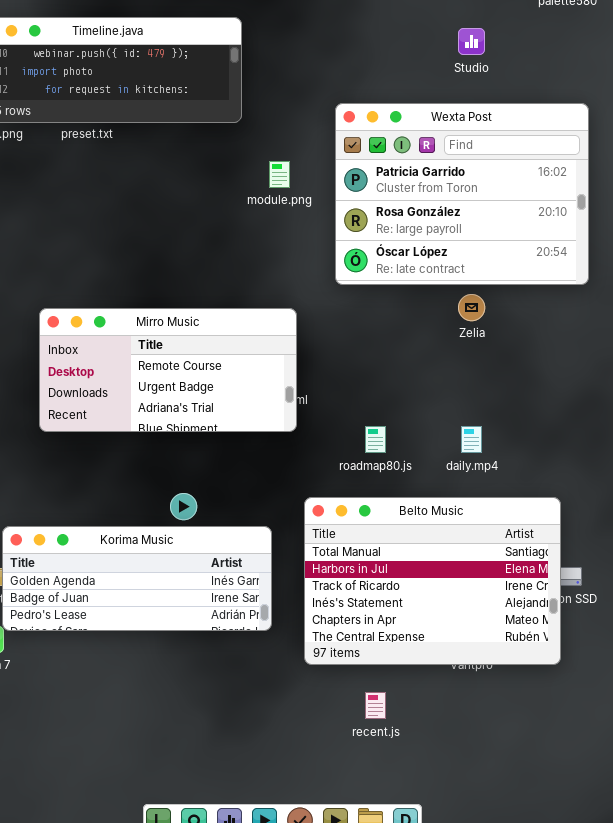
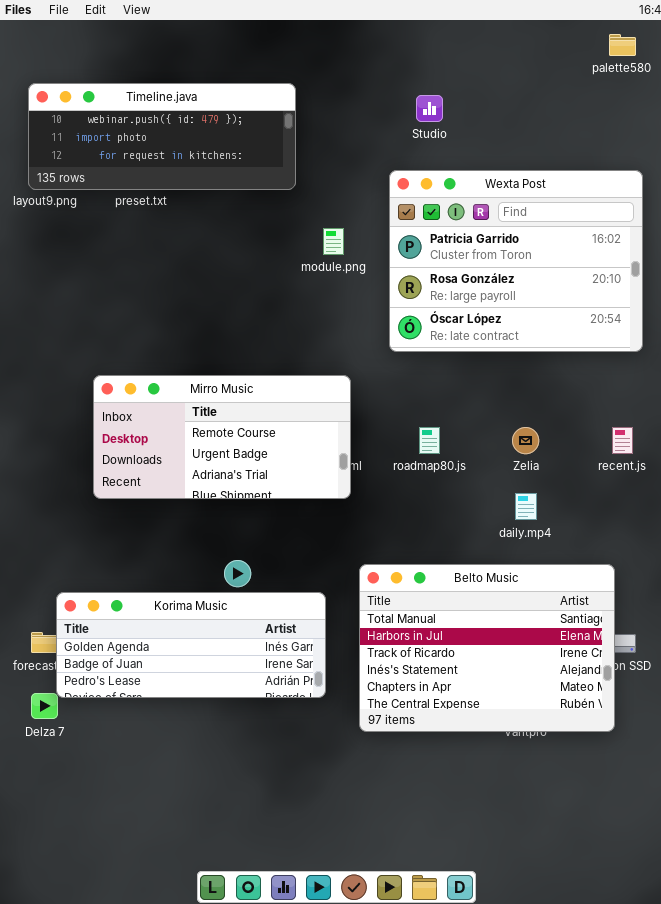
Studio: [458,28,485,55] -> [416,95,443,122], moved
Zelia: [458,294,485,321] -> [512,427,539,454], moved
roadmap80.js: [365,426,386,453] -> [419,427,440,454], moved
recent.js: [365,692,386,719] -> [612,427,633,454], moved

